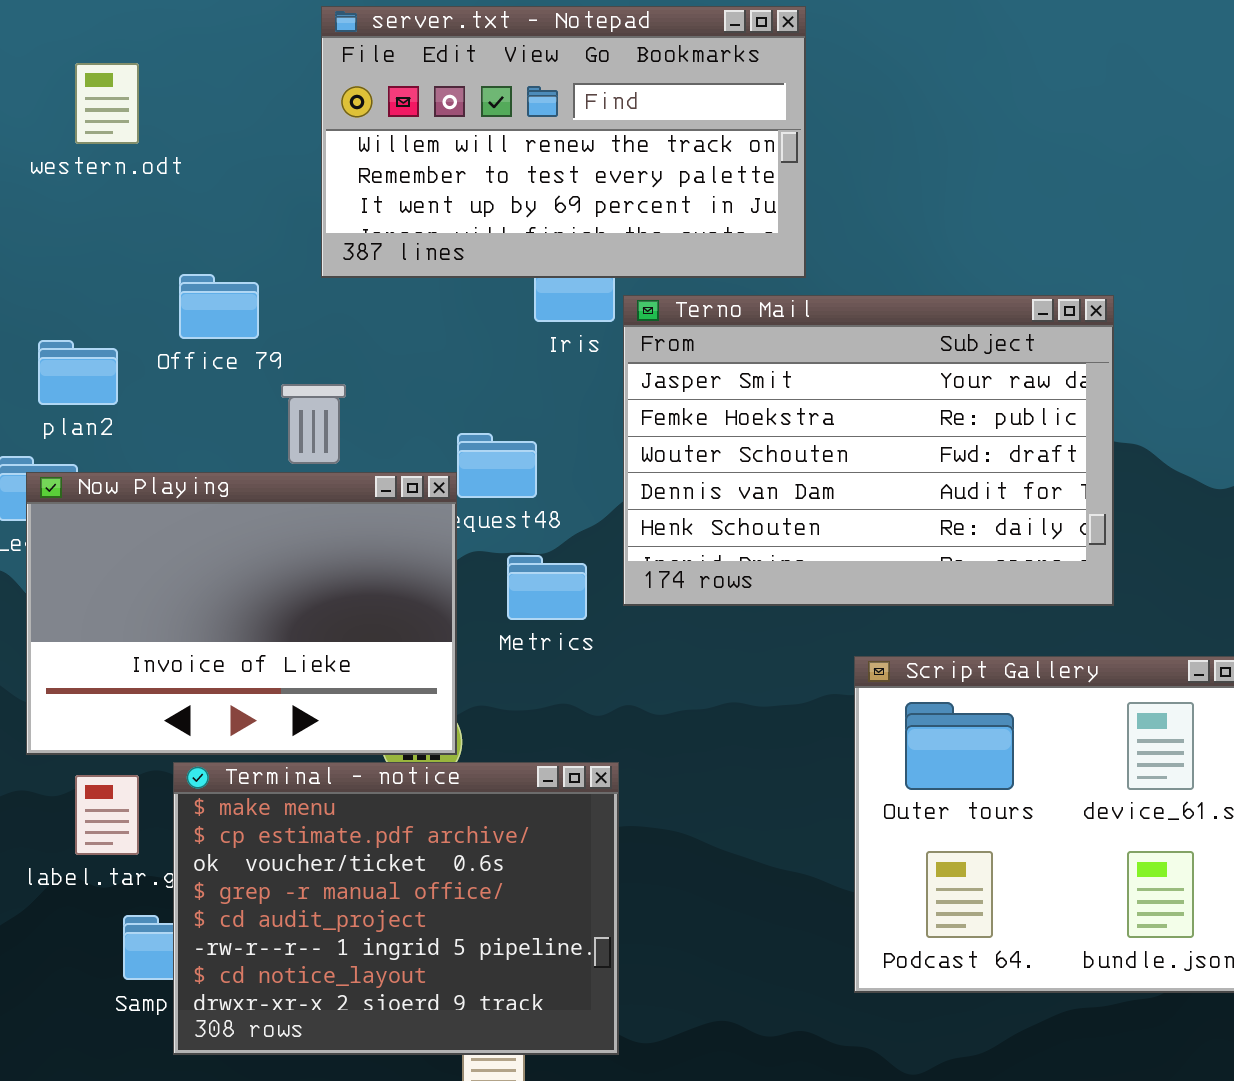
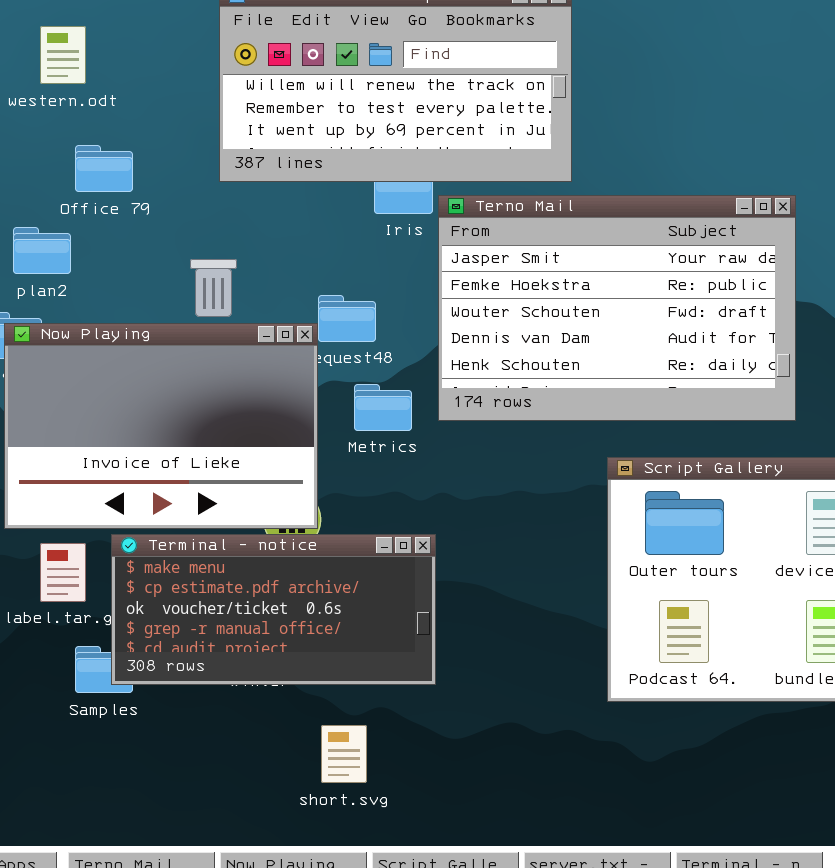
Office 79: [179,274,259,339] -> [75,145,133,192], moved
Terminal - notice: [173,762,619,1055] -> [111,534,436,685], resized

